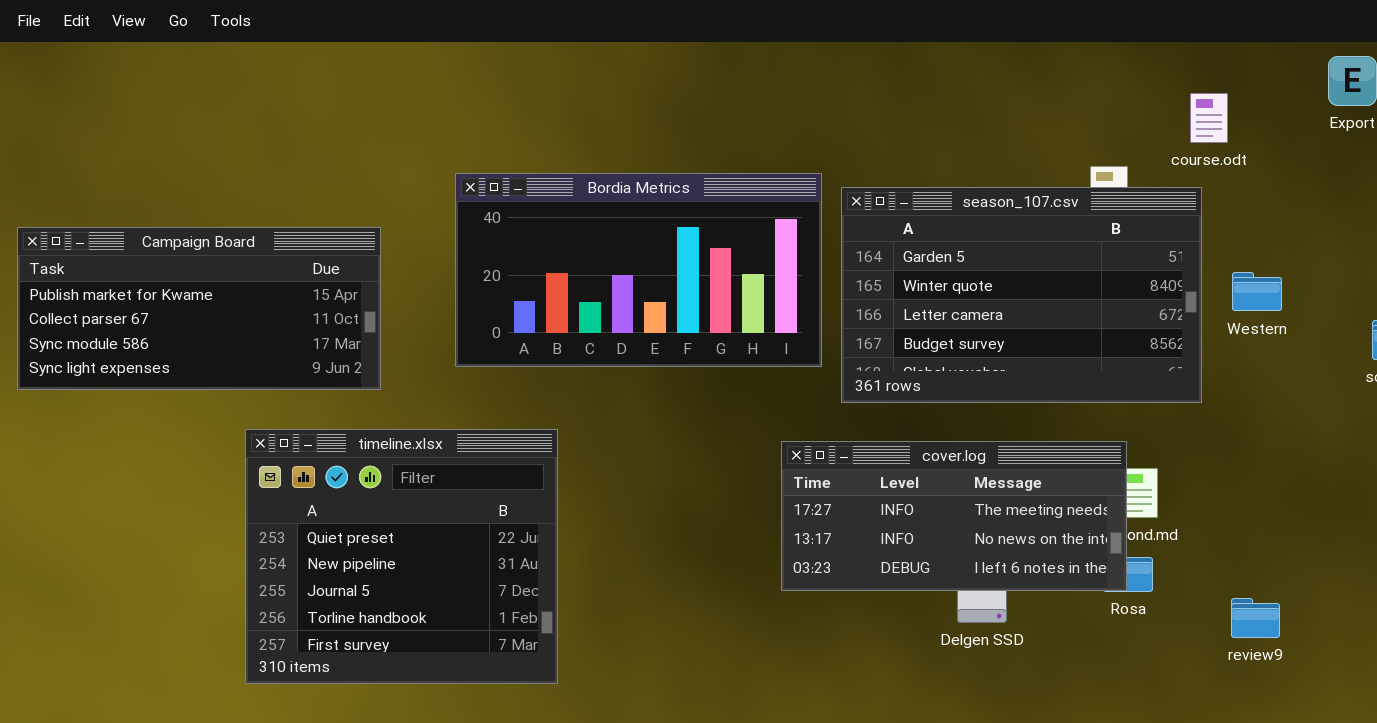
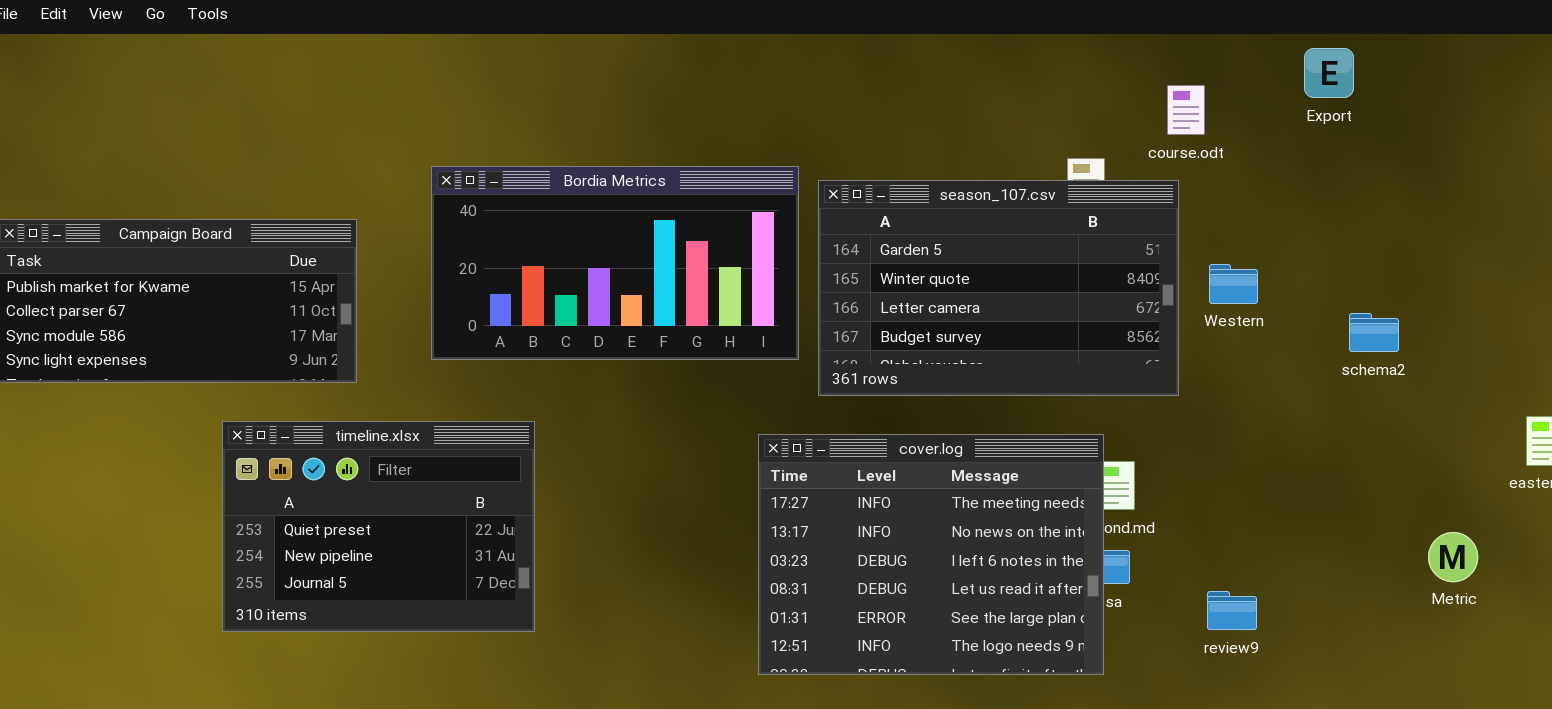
timeline.xlsx: [245,429,558,684] -> [222,421,535,632], resized
cover.log: [781,441,1127,591] -> [758,434,1104,675], resized

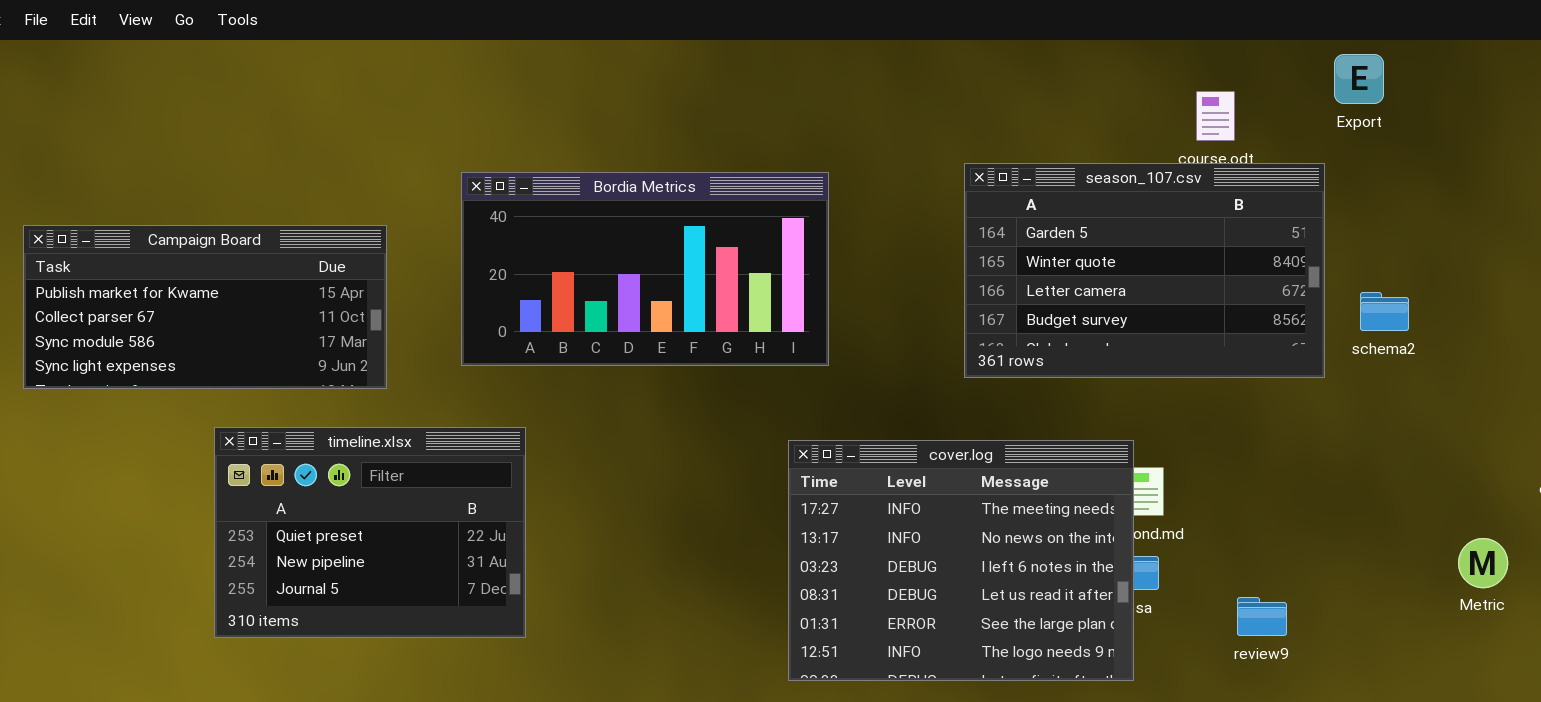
season_107.csv: [818,180,1179,396] -> [964,163,1325,378], moved
schema2: [1349,313,1399,352] -> [1360,292,1409,331], moved
timeline.xlsx: [222,421,535,632] -> [214,427,526,638], moved

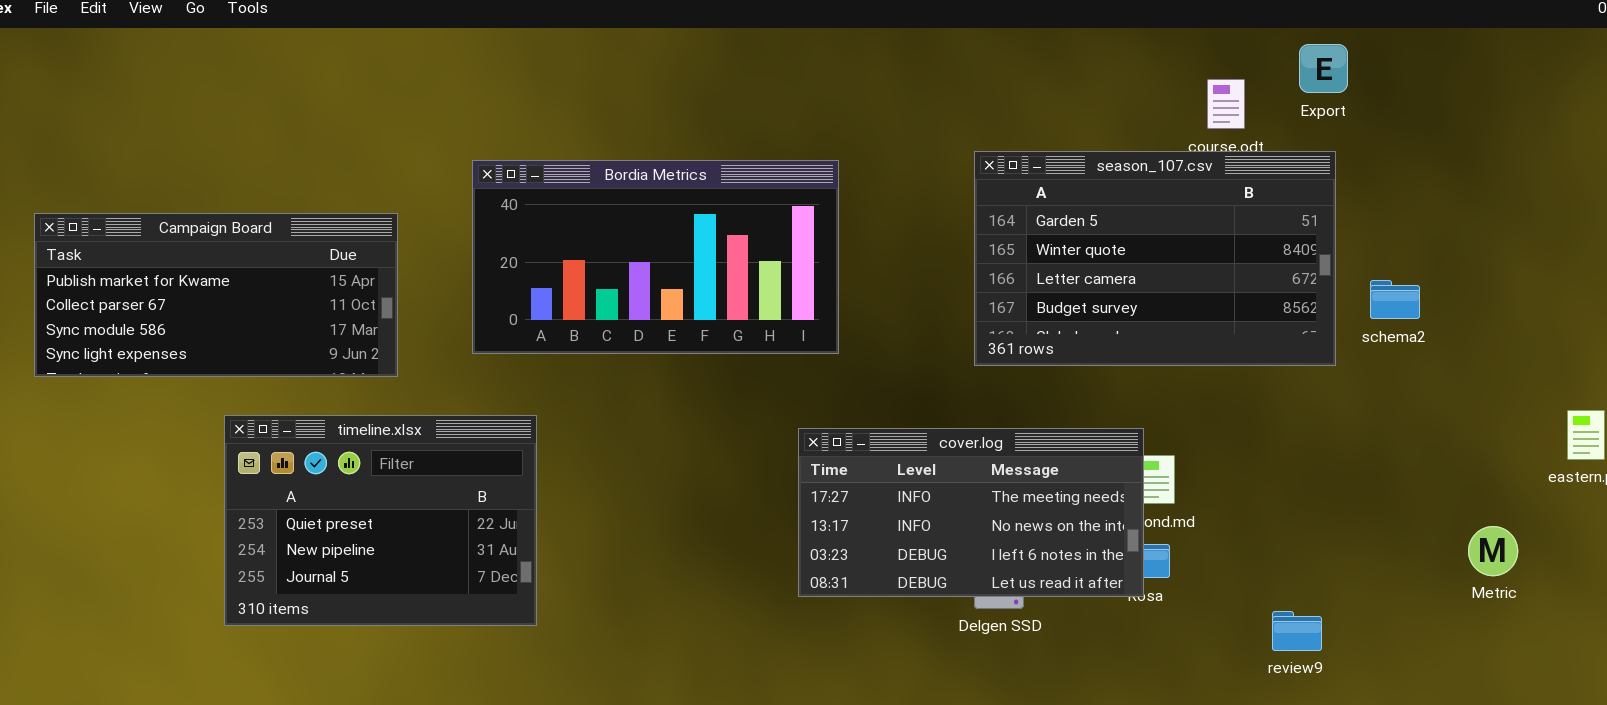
Export: [1334,54,1384,104] -> [1299,44,1348,93], moved
cover.log: [788,440,1134,681] -> [798,428,1144,597], resized
review9: [1237,597,1287,636] -> [1272,611,1322,651], moved

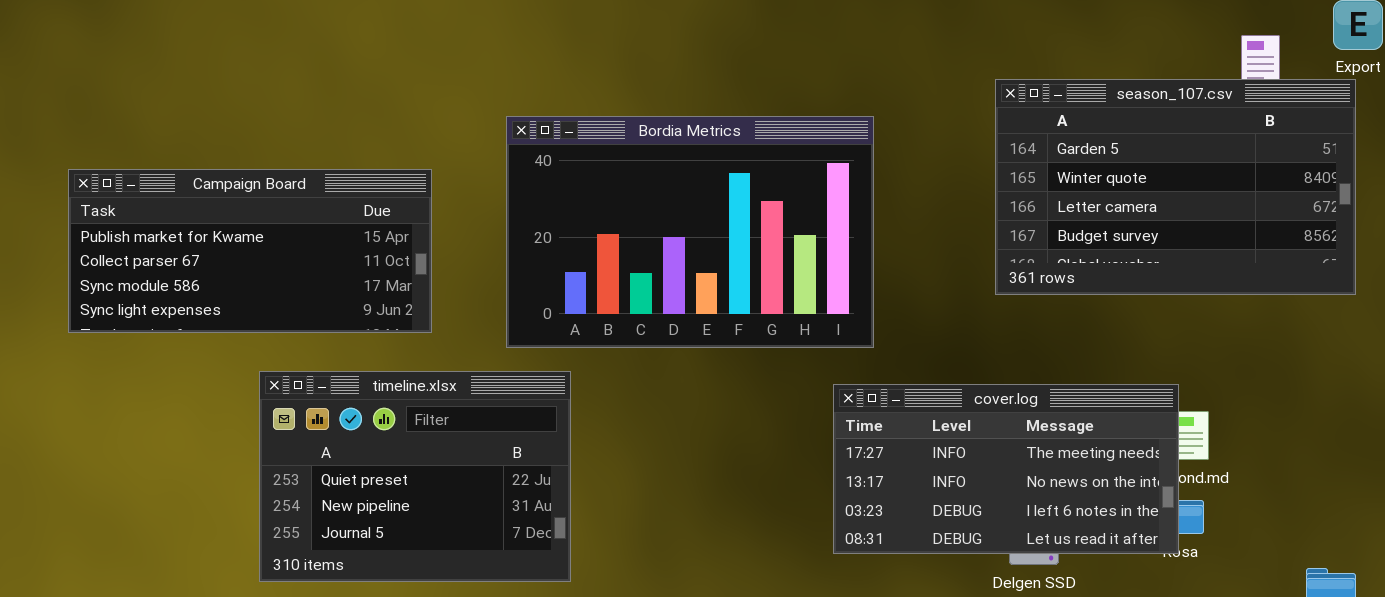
season_107.csv: [974,151,1336,366] -> [995,79,1356,295], moved
Bordia Metrics: [472,160,839,354] -> [506,116,874,348], resized

